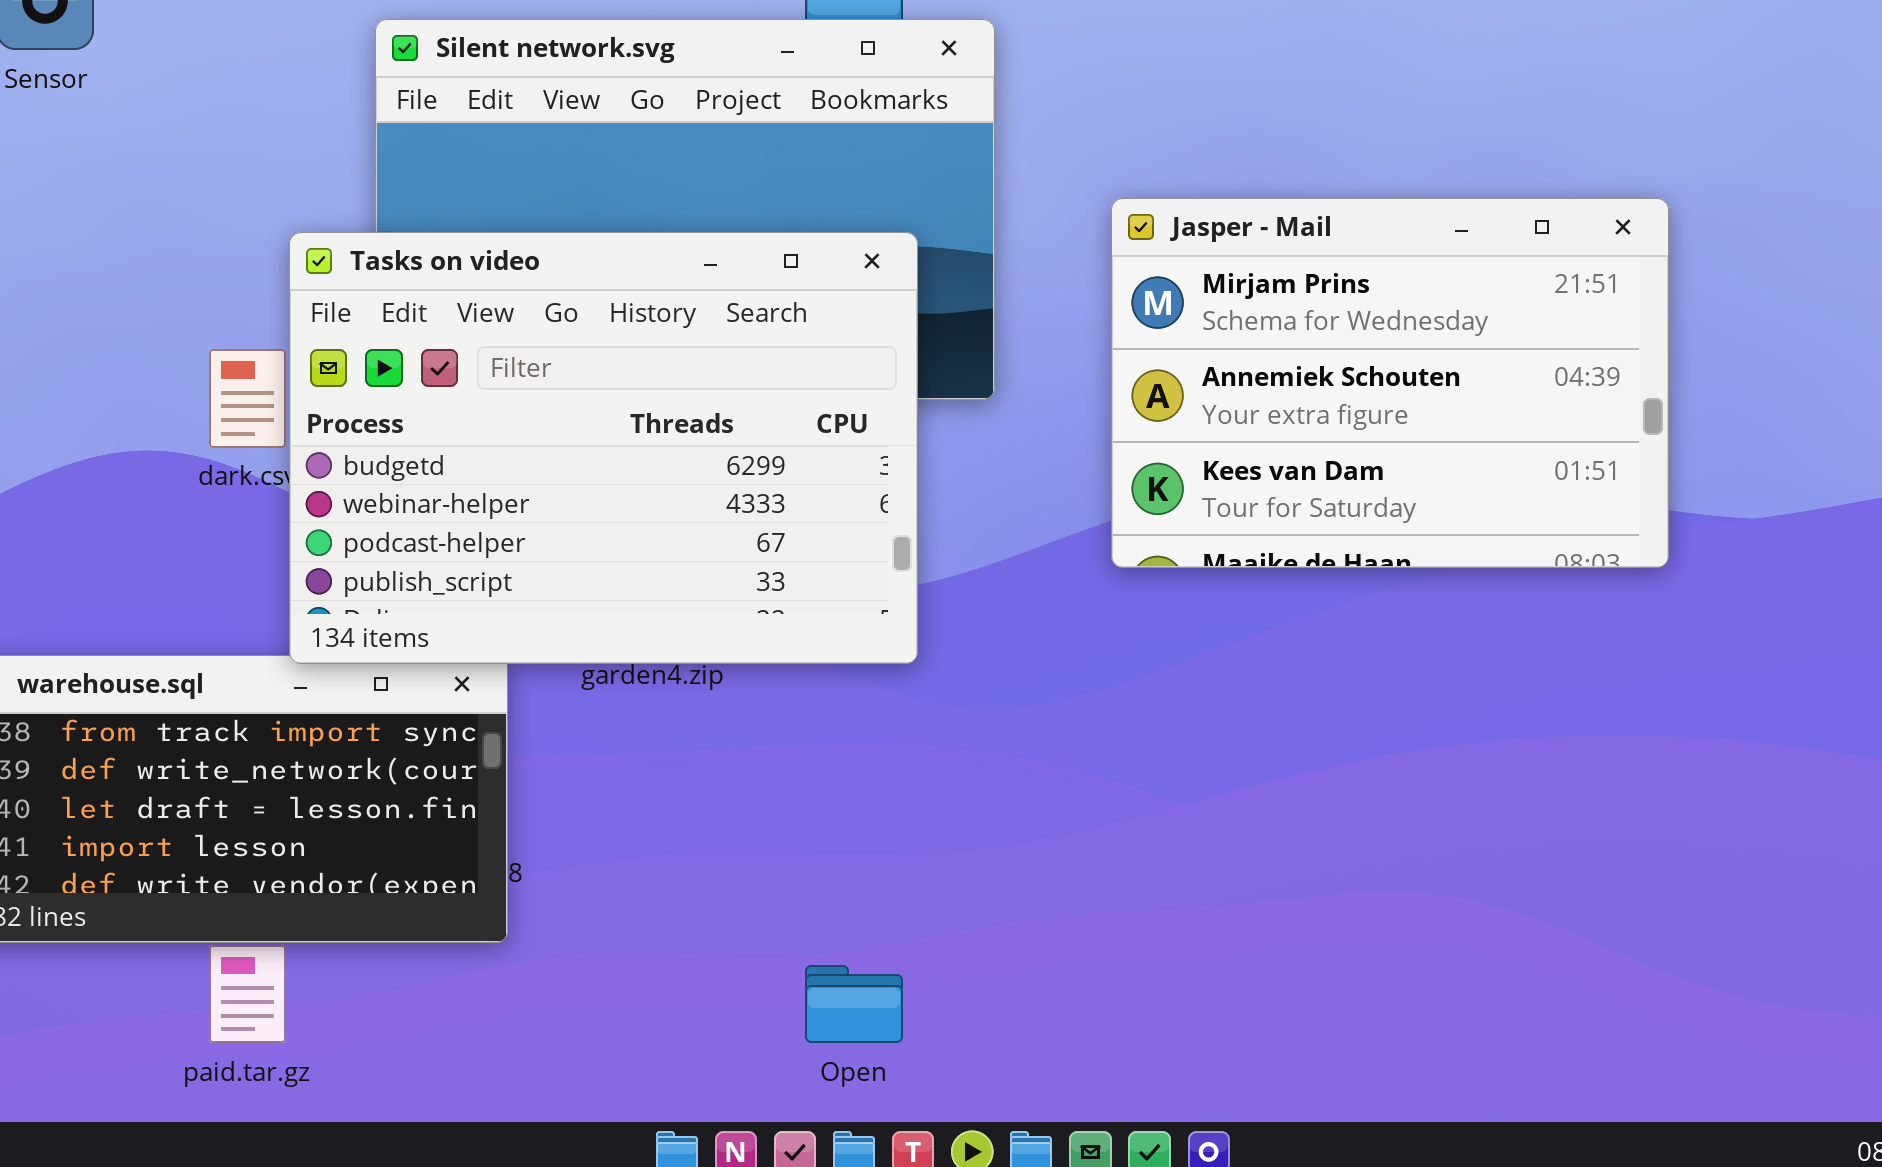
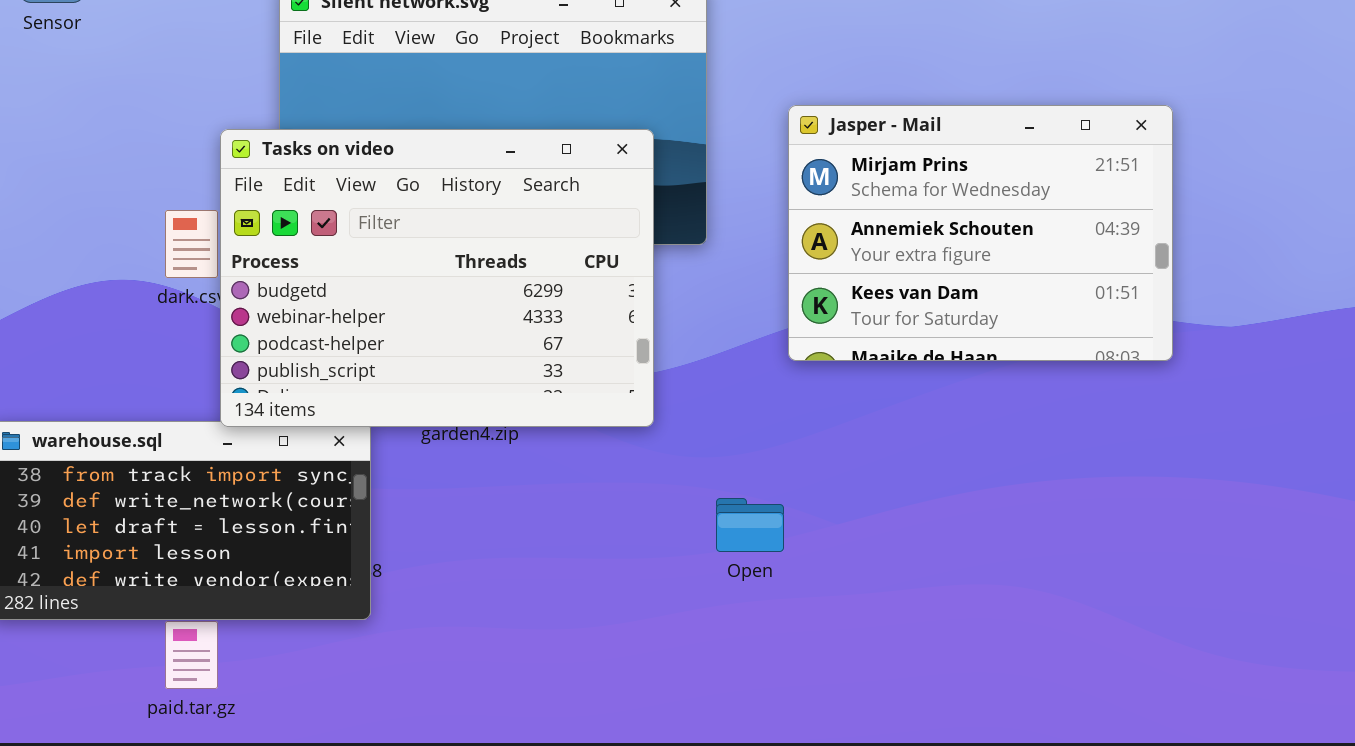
Open: [805,965,903,1043] -> [716,498,784,552], moved

